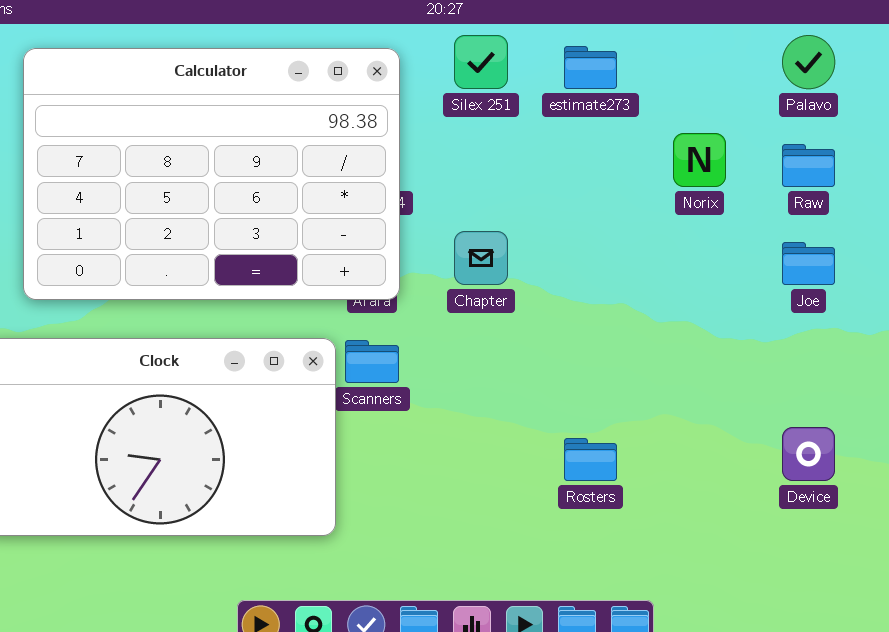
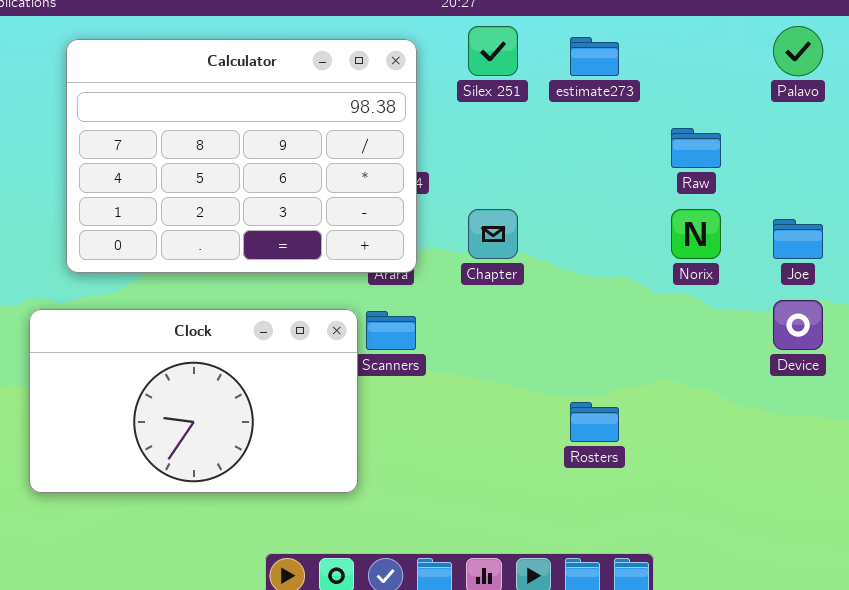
Norix: [673,133,726,187] -> [671,209,721,259], moved
Raw: [782,144,835,187] -> [671,128,721,168], moved
Device: [782,427,835,481] -> [773,300,823,350], moved

